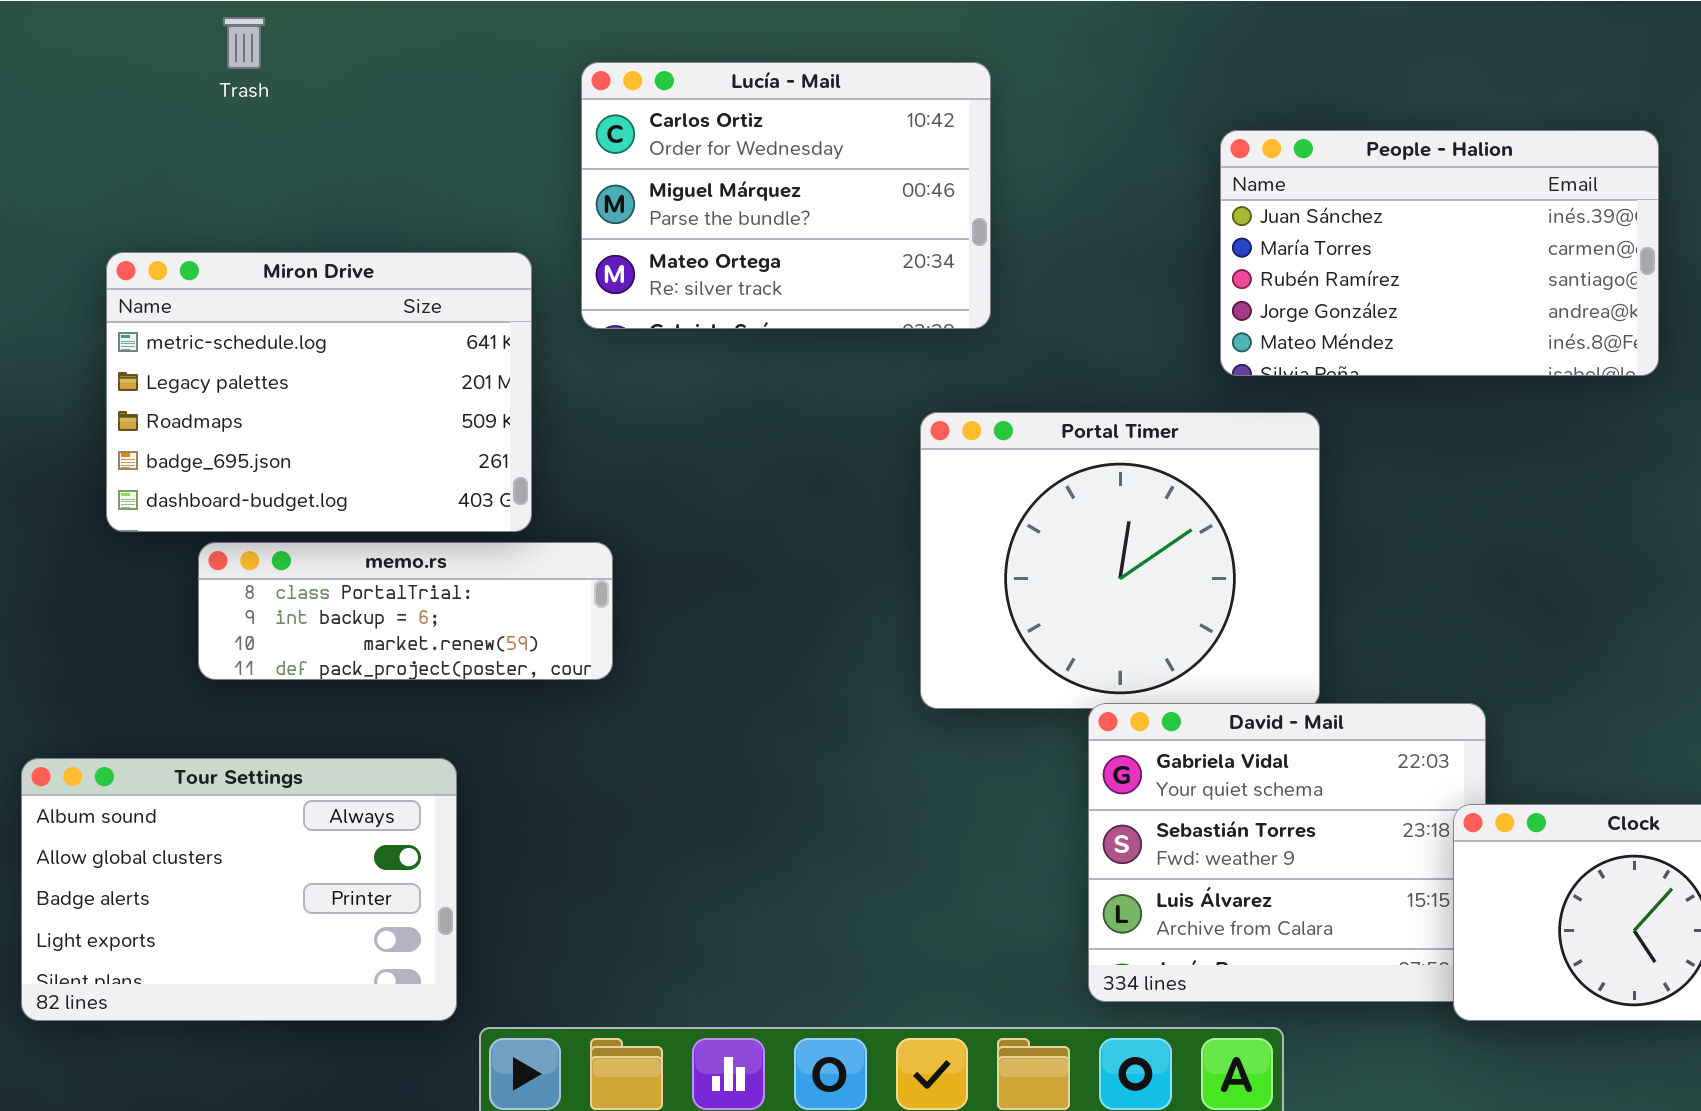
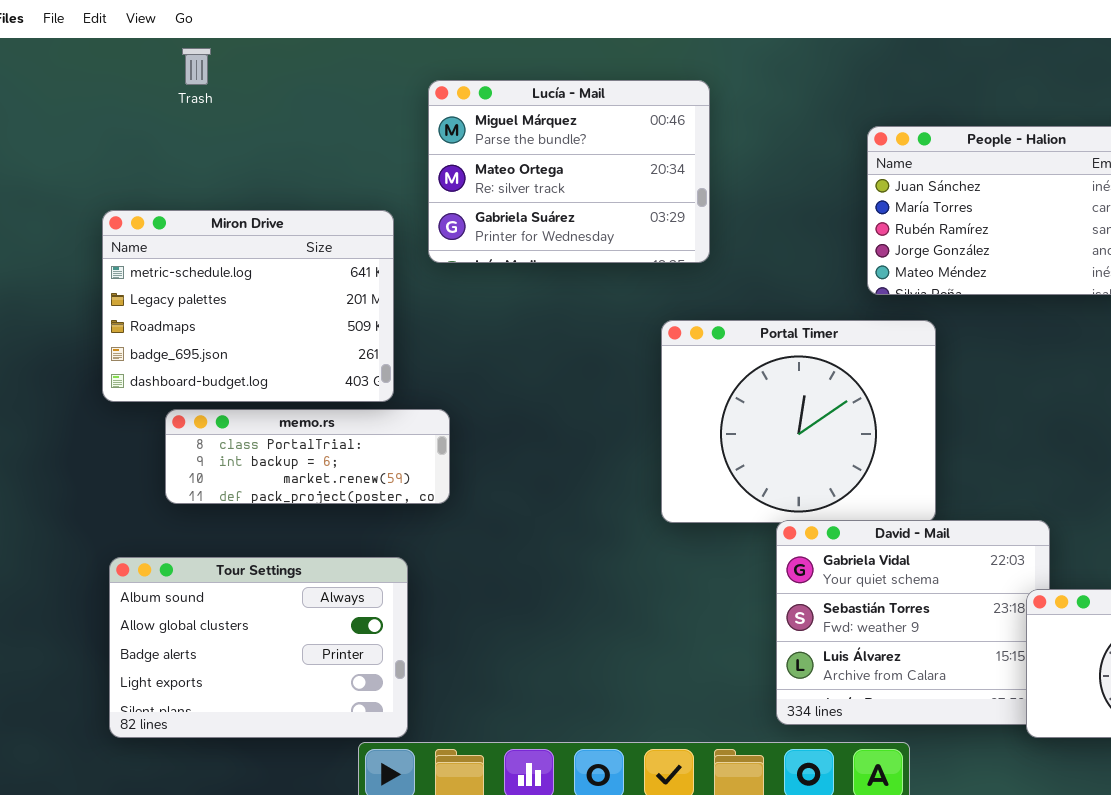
Lucía - Mail: [581,62,991,329] -> [428,80,710,263], scrolled down 1 row
Tour Settings: [21,758,457,1021] -> [109,557,408,738], moved

